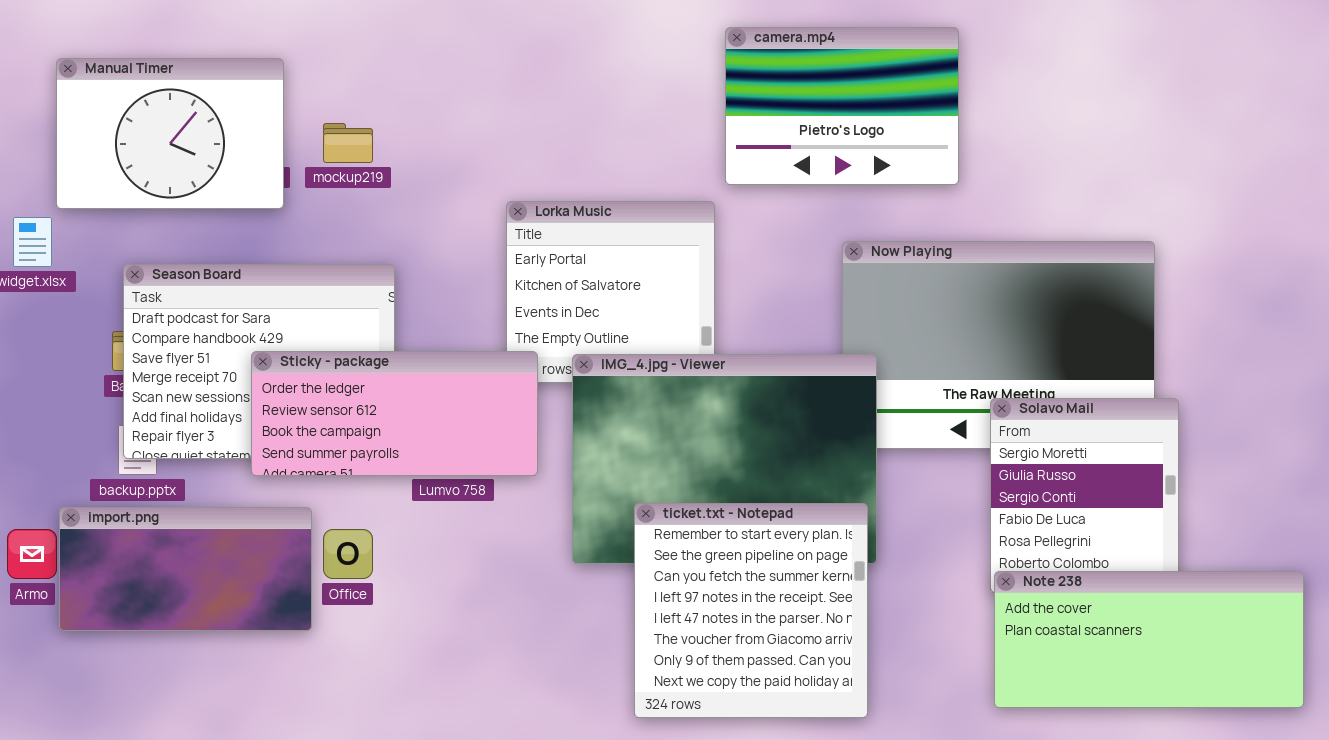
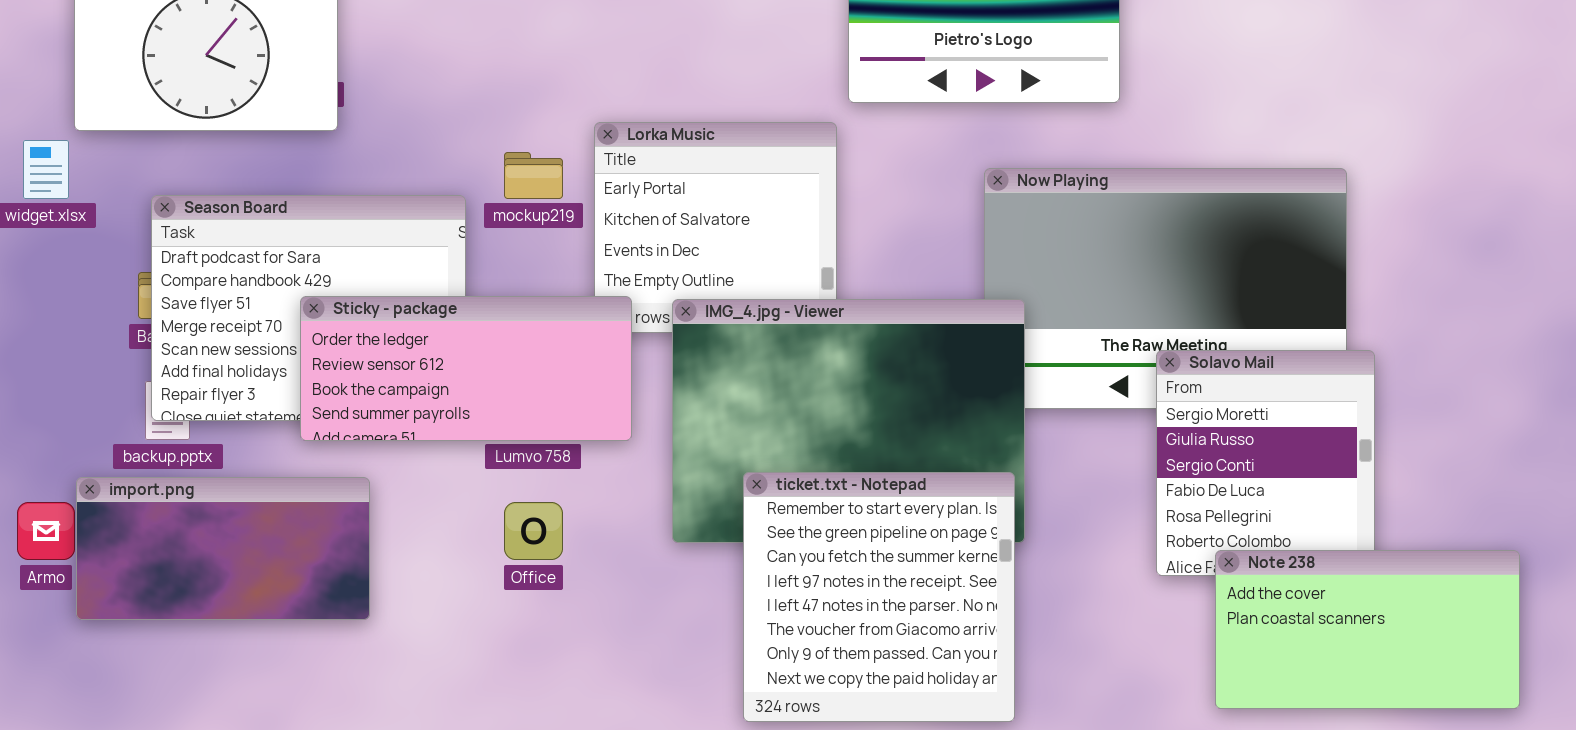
mockup219: [323,123,373,163] -> [504,152,563,199], moved
Office: [323,529,373,579] -> [504,502,563,560], moved
Note 238: [994,571,1304,708] -> [1215,550,1520,709], resized

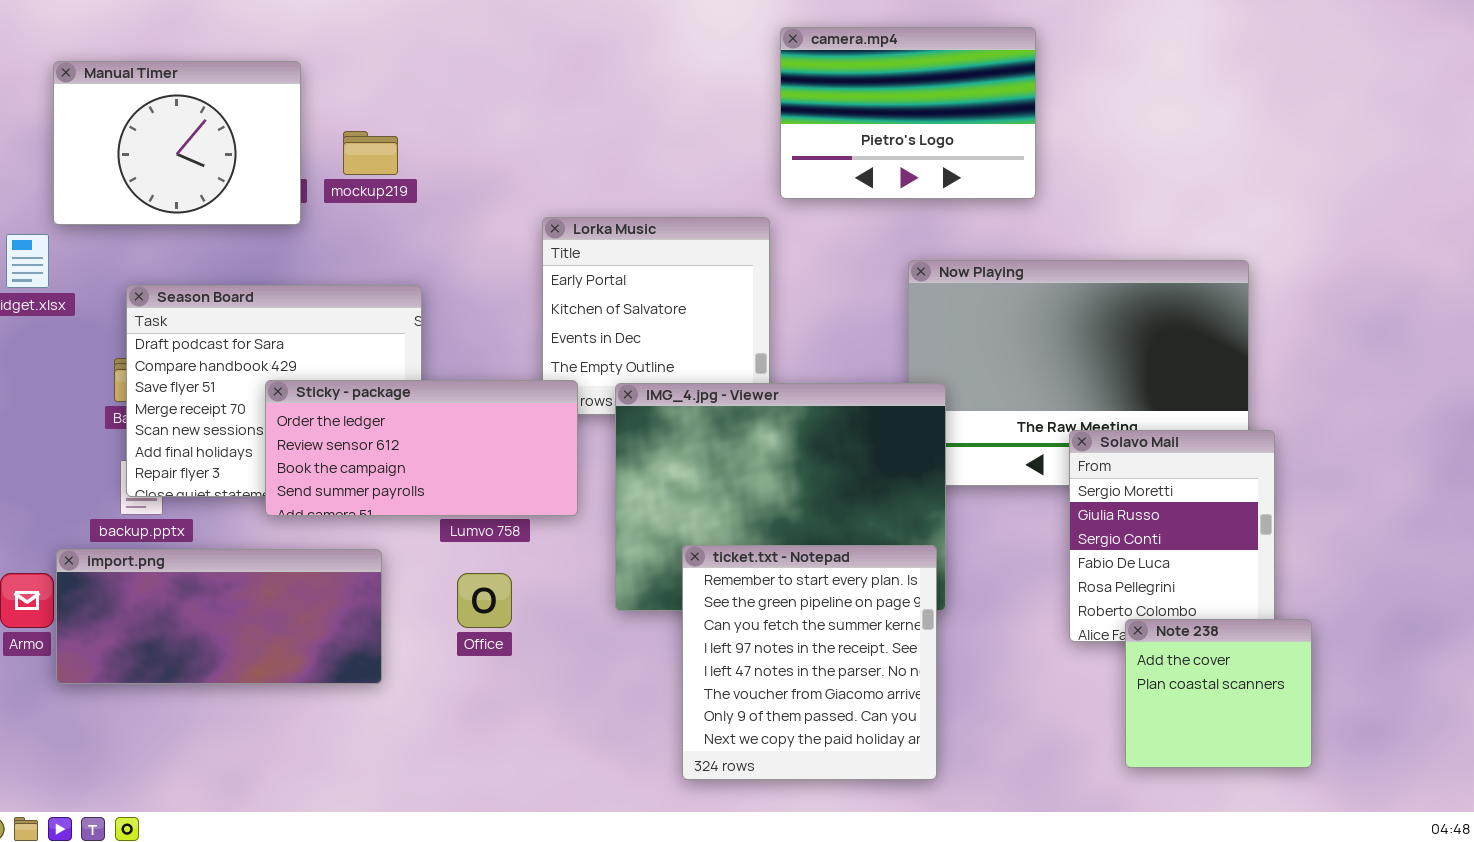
mockup219: [504,152,563,199] -> [343,131,398,175], moved
import.png: [76,477,370,620] -> [56,549,382,684], resized
Note 238: [1215,550,1520,709] -> [1125,619,1312,768], resized

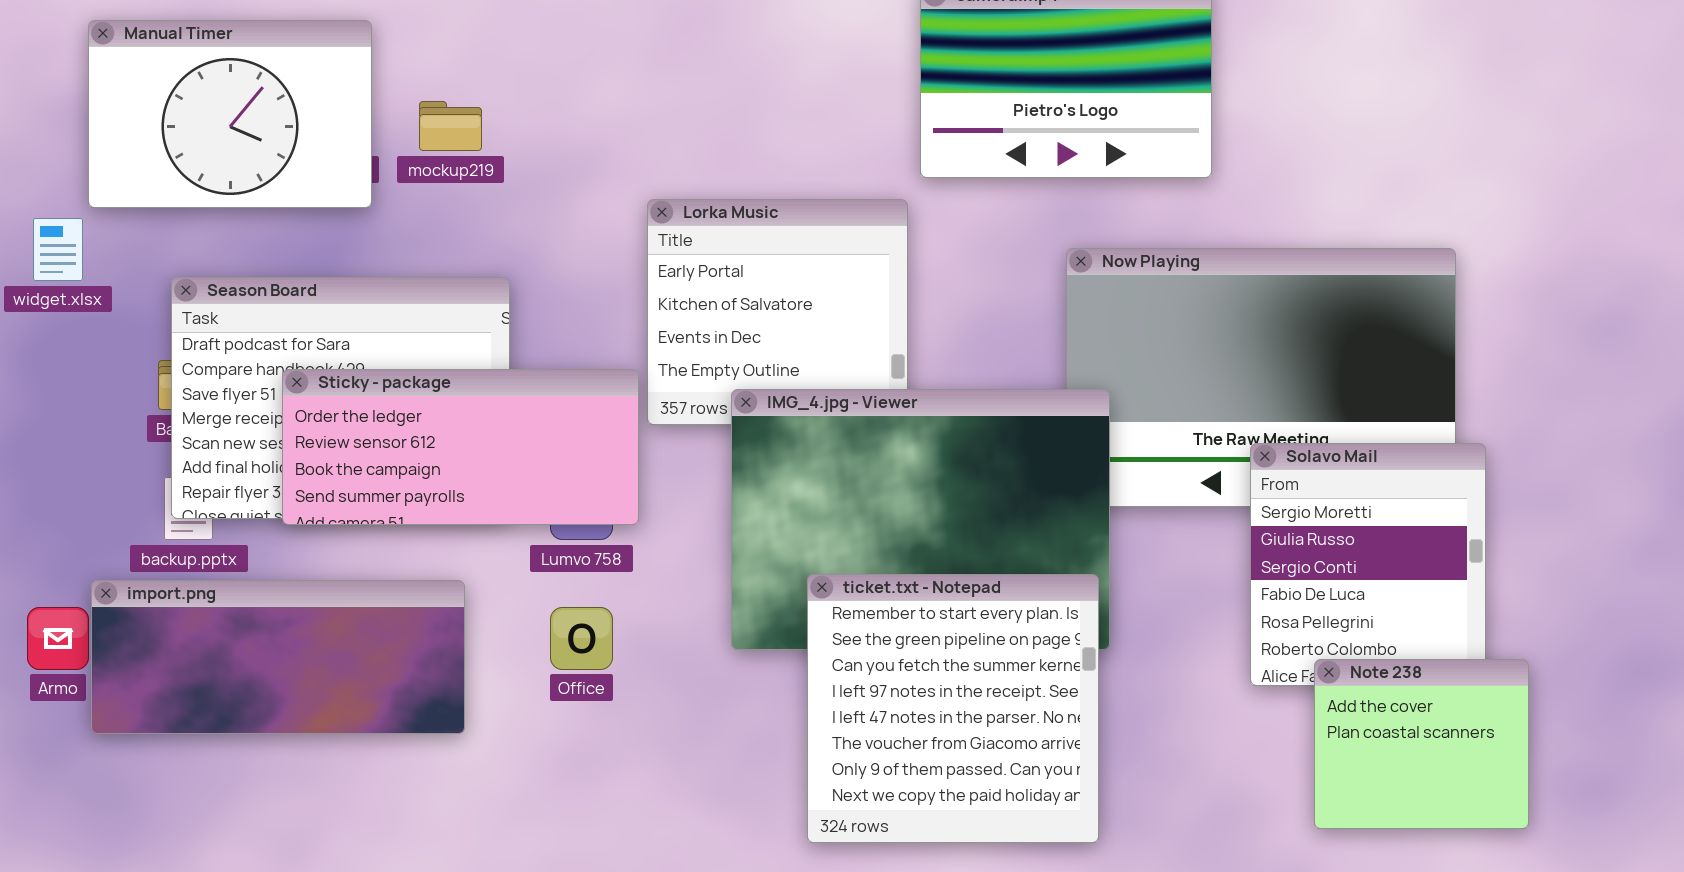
Sticky - package: [265,380,578,516] -> [282,369,639,525], moved

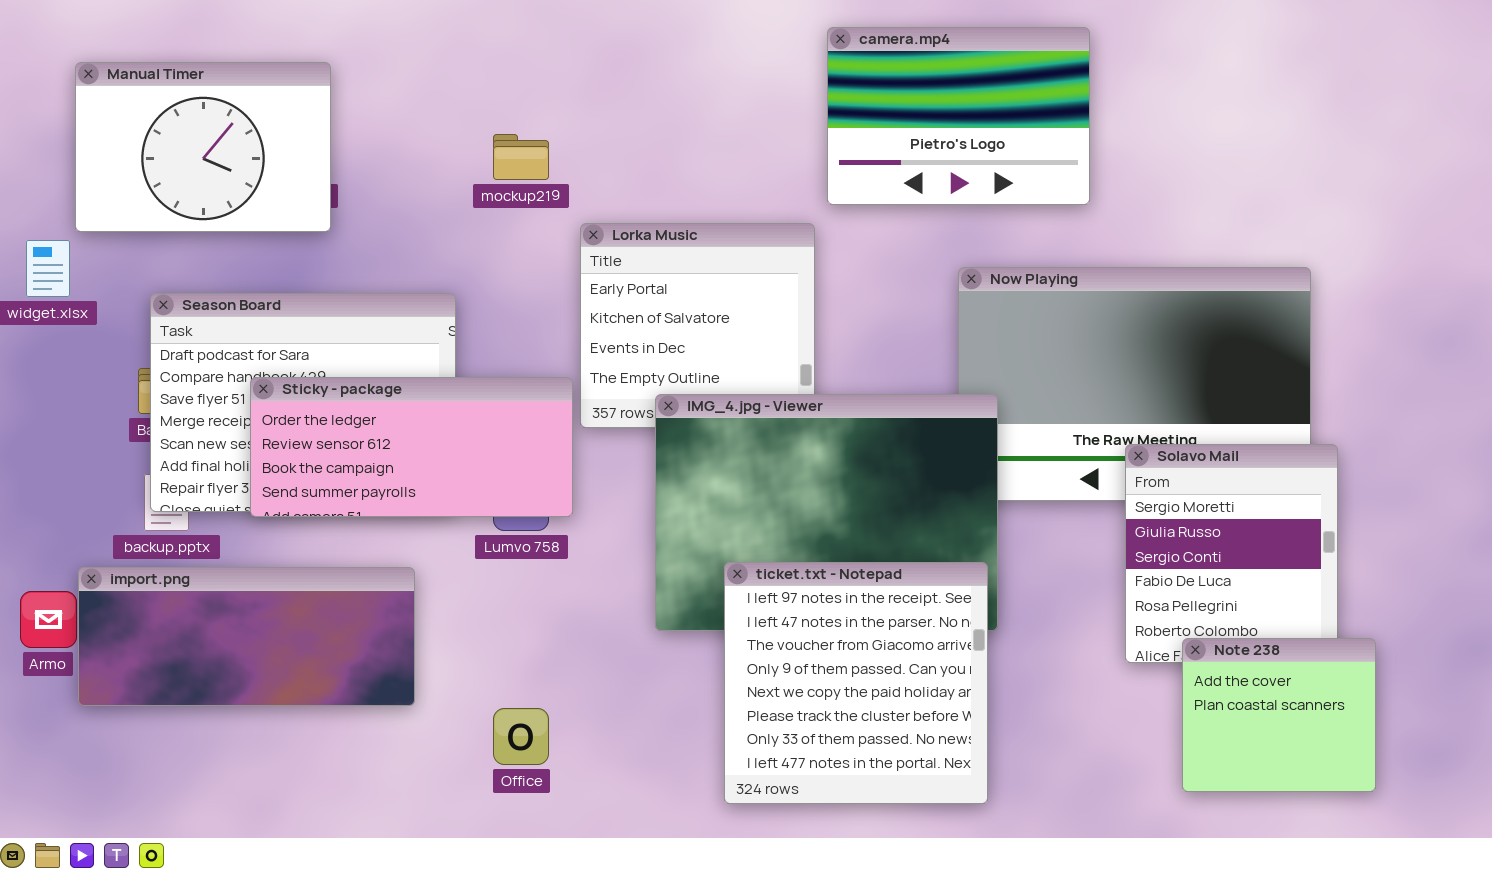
mockup219: [419,101,482,151] -> [493,134,549,180], moved
ticket.txt - Notepad: [807,574,1099,843] -> [724,562,988,804], scrolled down 3 rows
Office: [550,607,613,670] -> [493,708,549,765], moved

